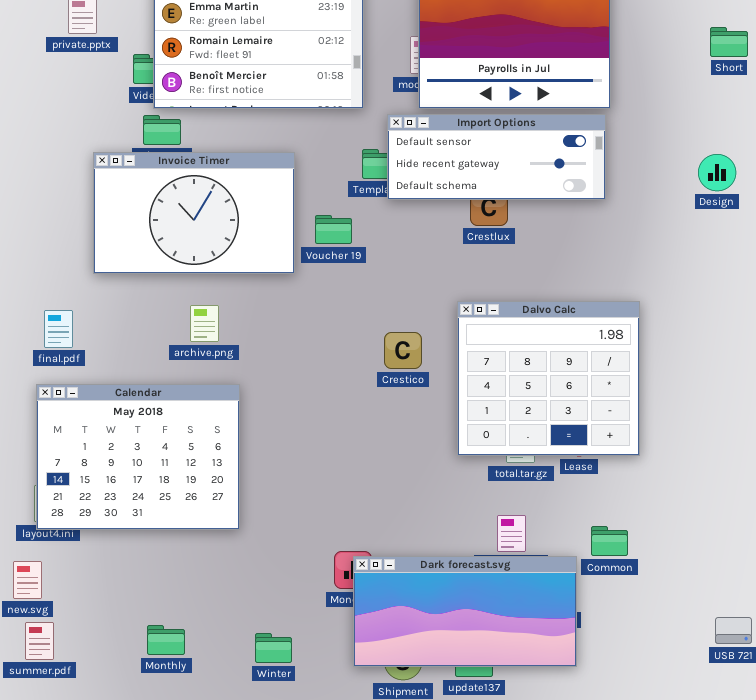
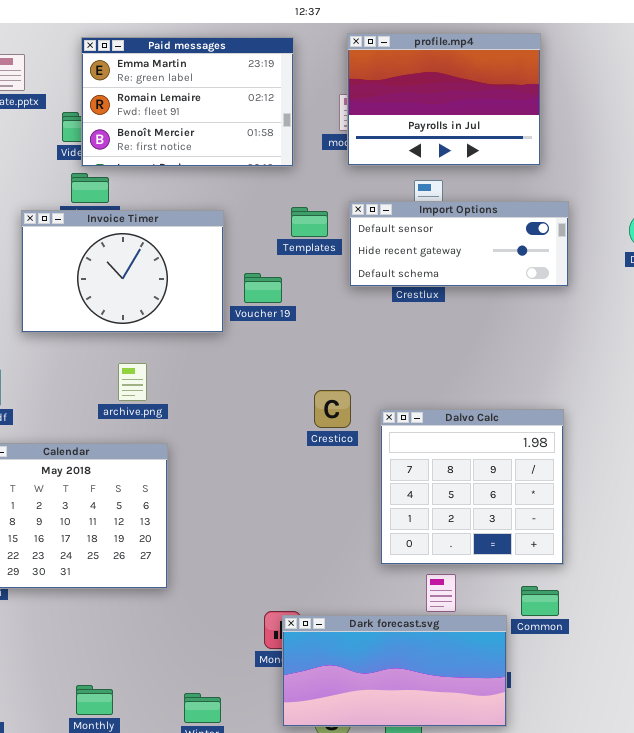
Import Options: [387,114,606,200] -> [349,201,569,287], moved
Dalvo Calc: [457,301,640,456] -> [380,409,564,565], moved

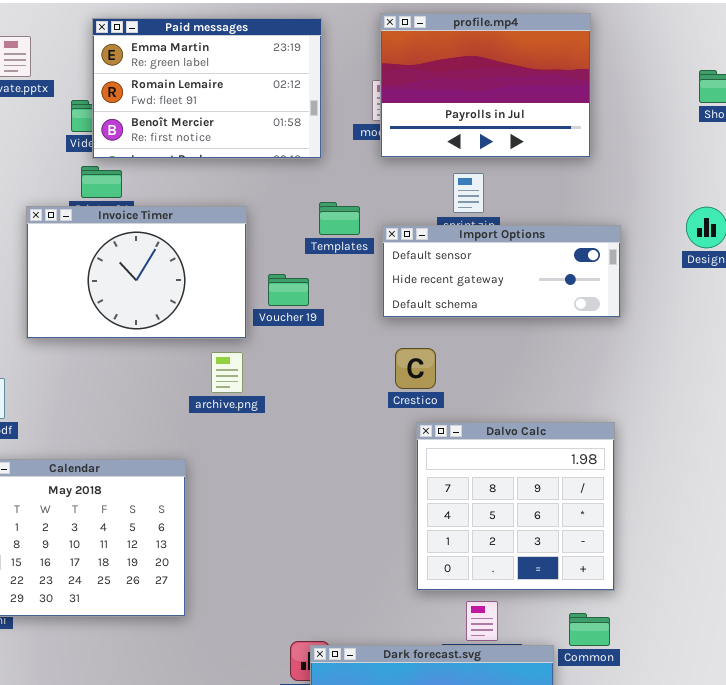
Import Options: [349,201,569,287] -> [382,225,621,318], moved
archive.png: [118,363,147,401] -> [211,352,243,393], moved
Crestico: [314,390,351,428] -> [395,348,436,389], moved

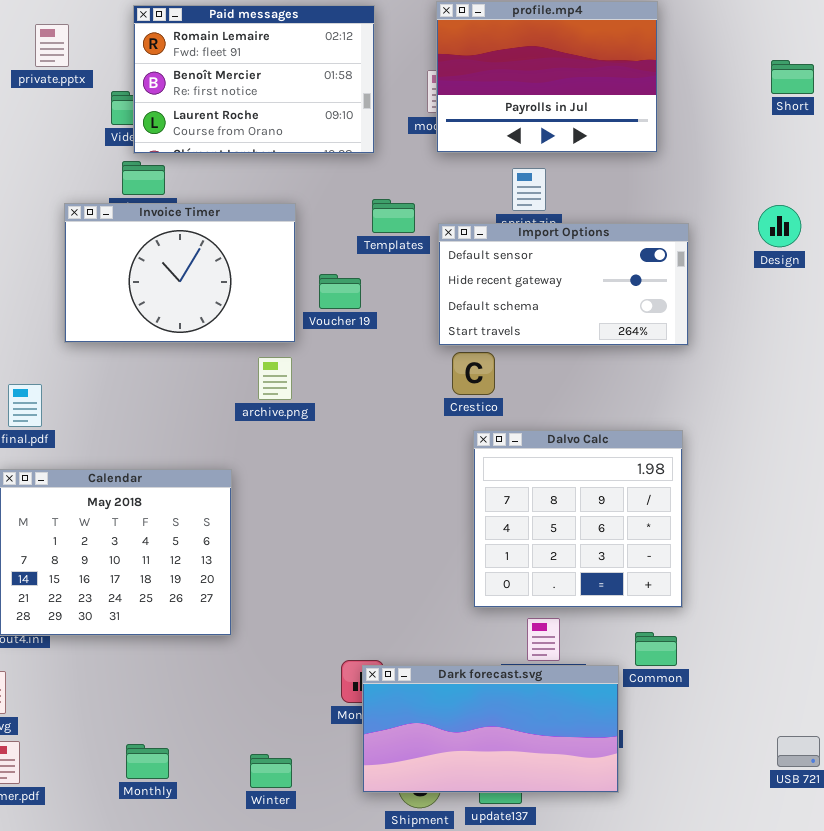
Paid messages: [92,18,322,159] -> [133,5,375,154], scrolled down 1 row
Import Options: [382,225,621,318] -> [438,223,689,346], resized

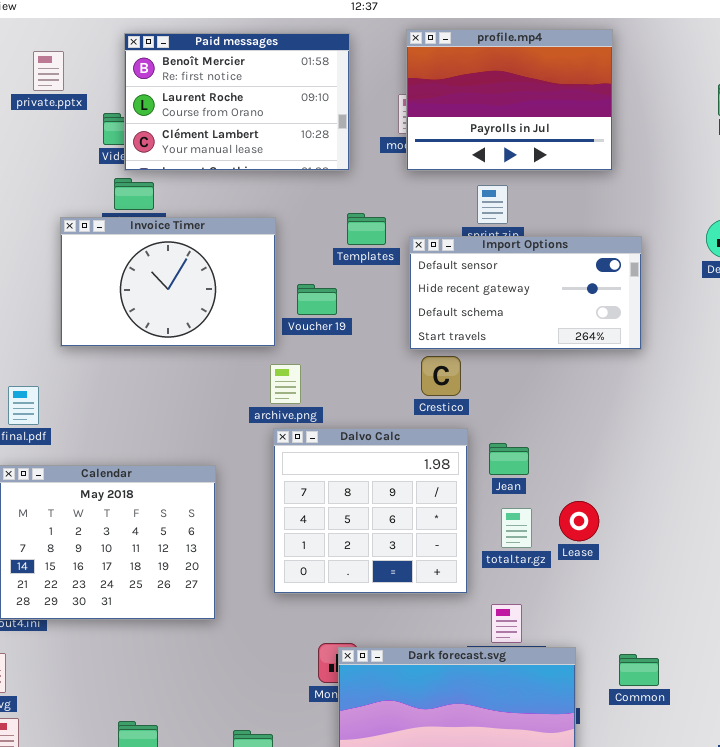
Paid messages: [133,5,375,154] -> [124,33,350,171], scrolled down 1 row
archive.png: [258,357,292,400] -> [270,364,301,404], moved
Dalvo Calc: [473,430,683,608] -> [273,428,468,594], moved
Common: [635,632,677,666] -> [619,654,659,686], moved

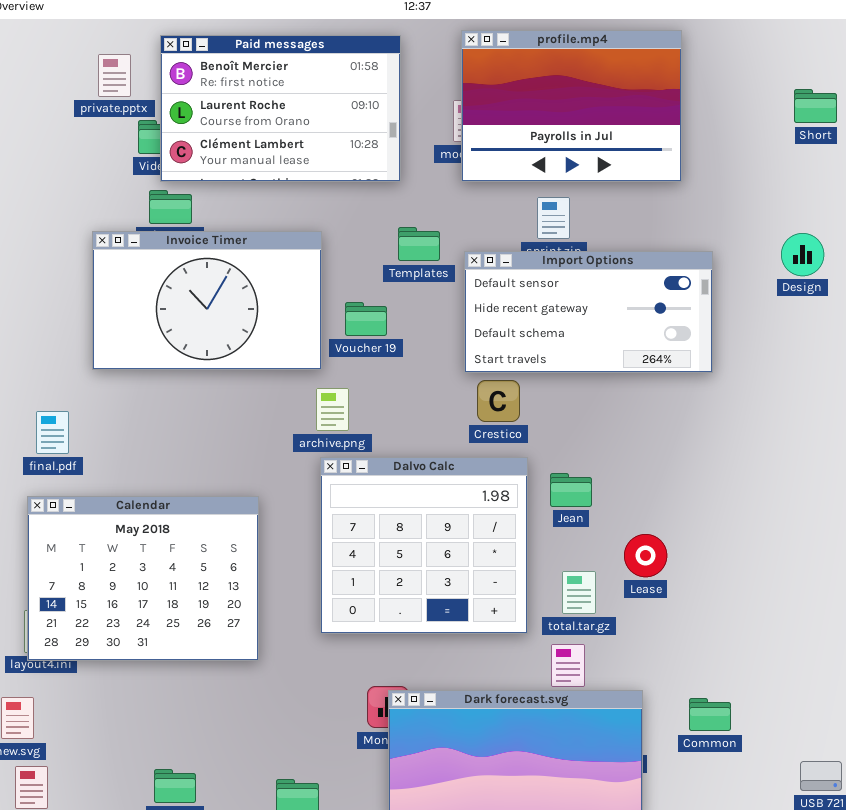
private.pptx: [33,51,64,91] -> [98,54,131,97], moved
total.tar.gz: [501,508,532,548] -> [562,571,596,614], moved

